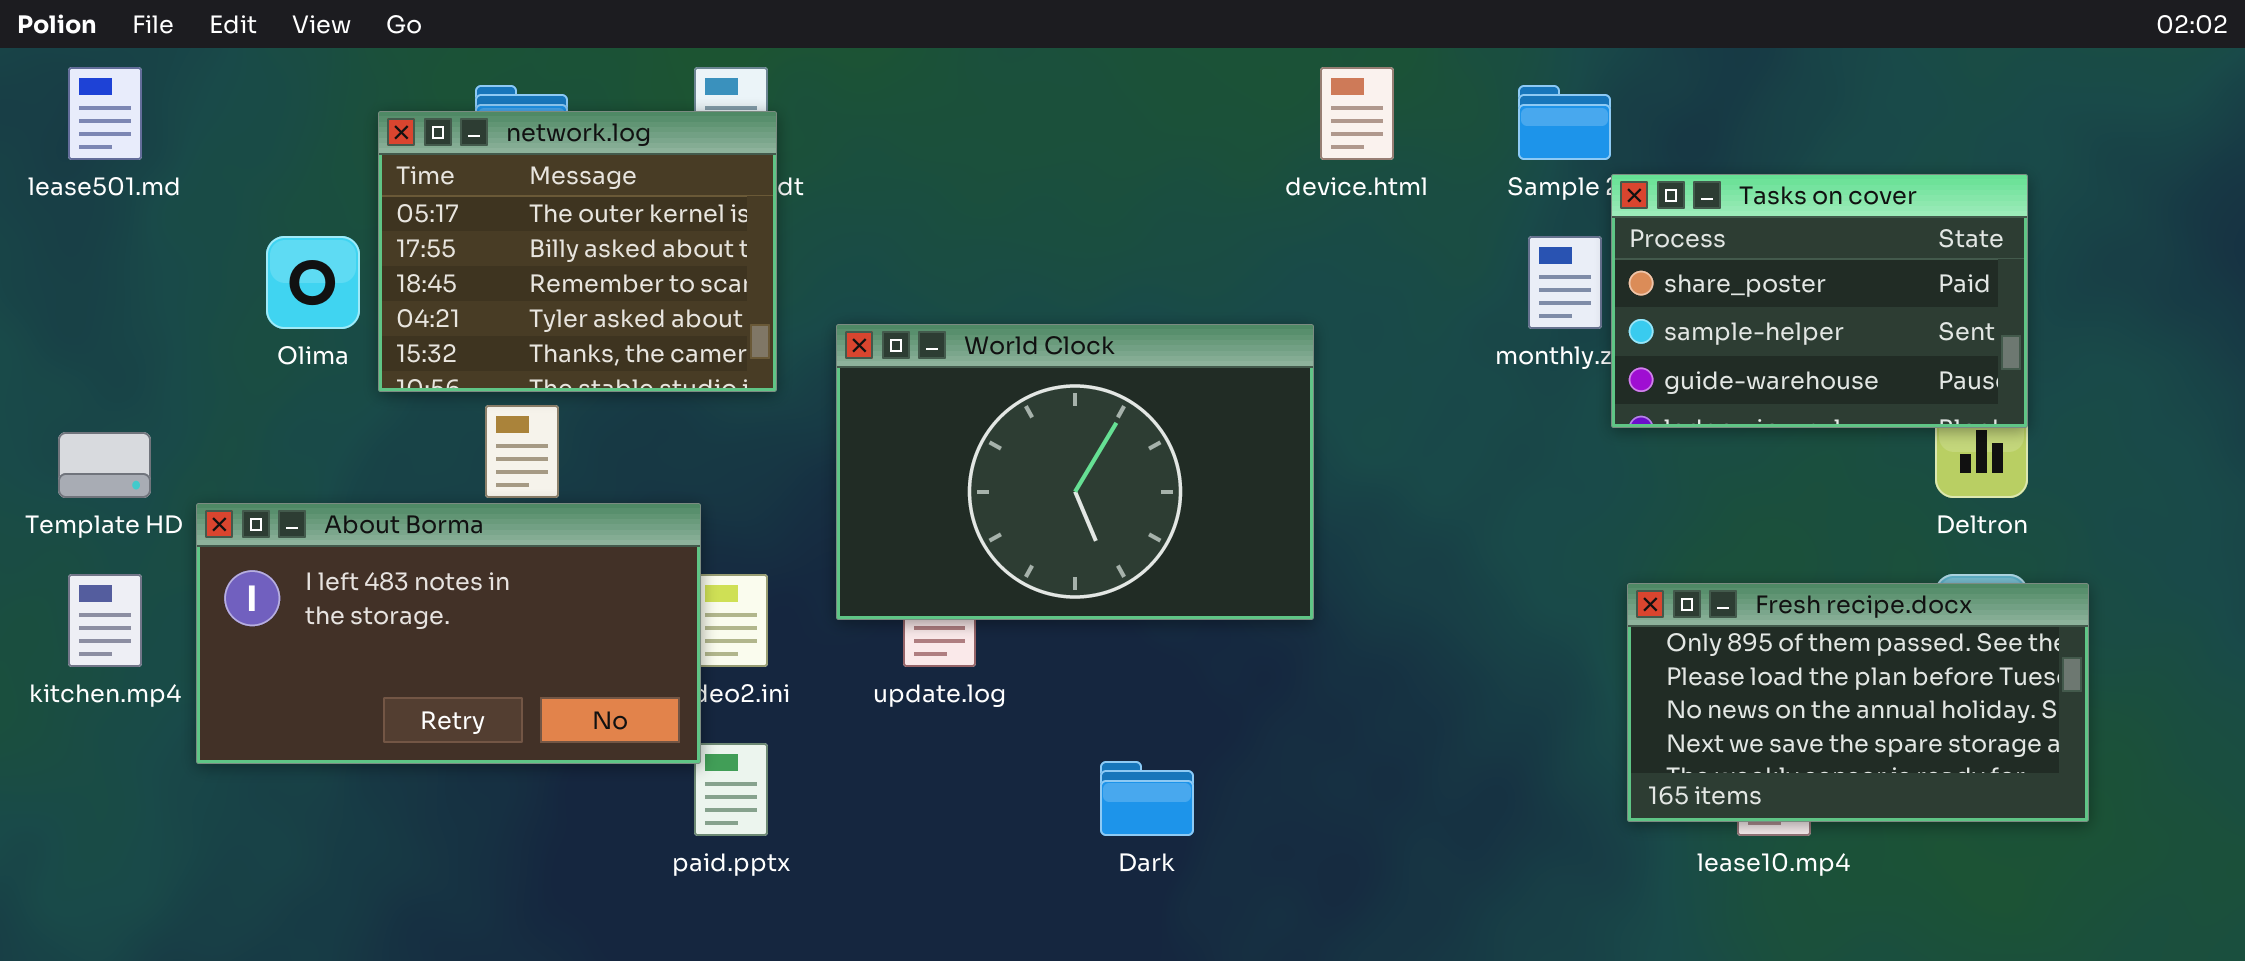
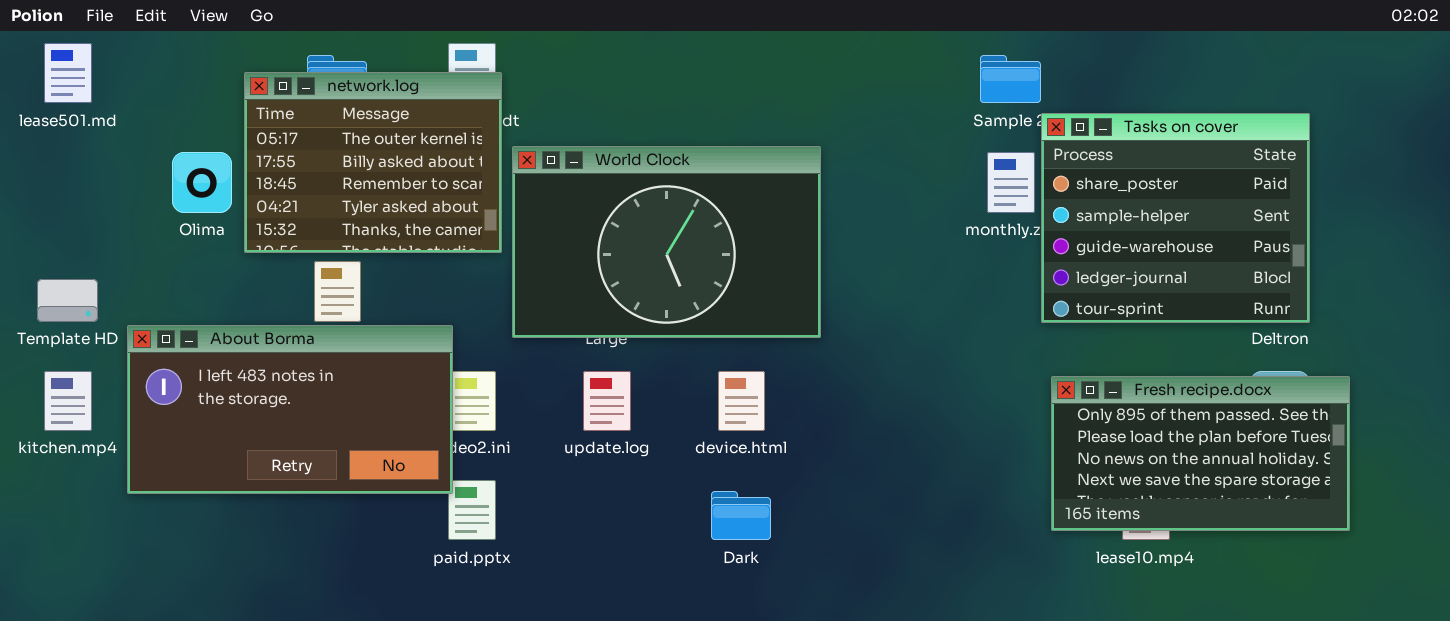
device.html: [1320,67,1394,160] -> [718,371,765,431], moved
Tasks on cover: [1611,174,2028,428] -> [1041,113,1310,323], resized
World Clock: [836,324,1314,620] -> [512,146,821,338], moved

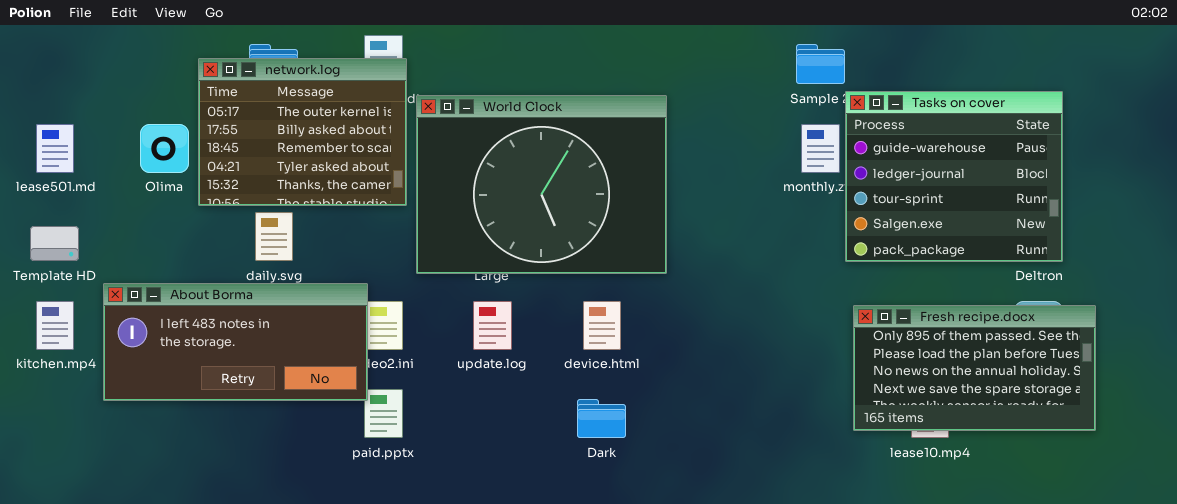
lease501.md: [44,43,92,103] -> [36,124,74,173], moved
Tasks on cover: [1041,113,1310,323] -> [845,91,1063,262], scrolled down 2 rows
World Clock: [512,146,821,338] -> [416,95,667,274], resized
About Borma: [127,325,453,494] -> [103,283,368,401], resized

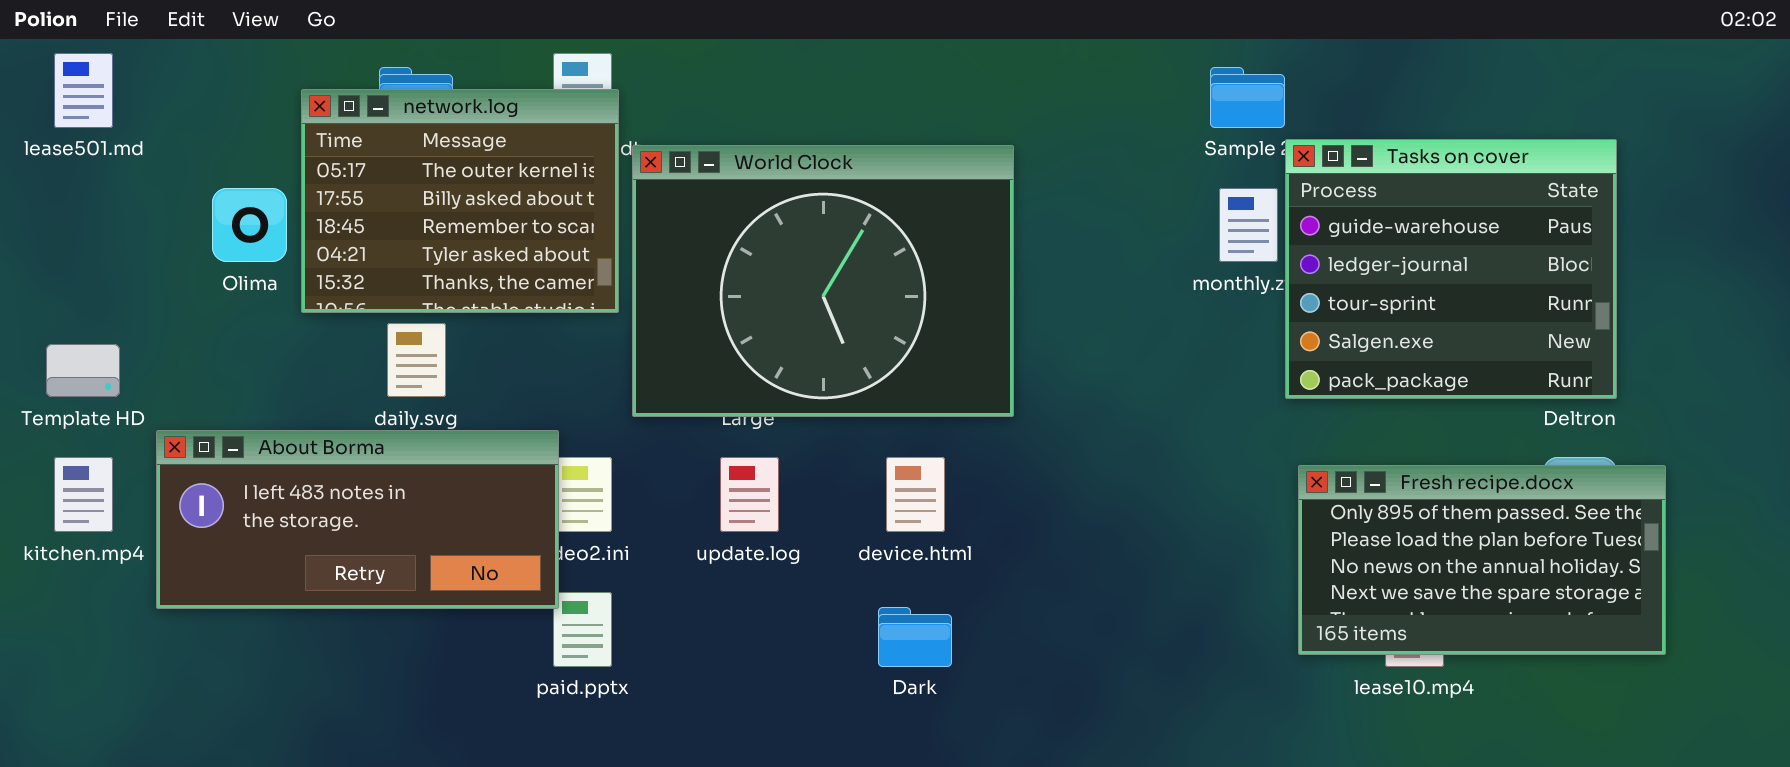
lease501.md: [36,124,74,173] -> [54,53,113,128], moved

